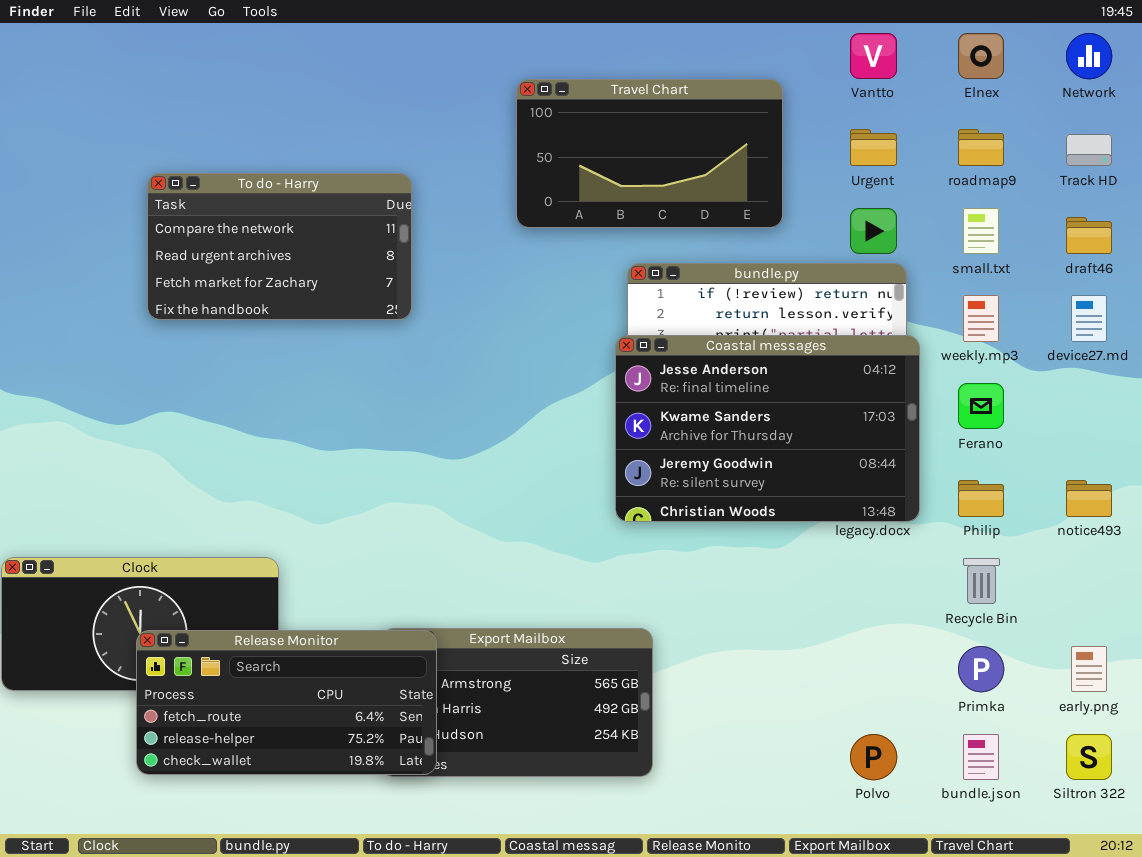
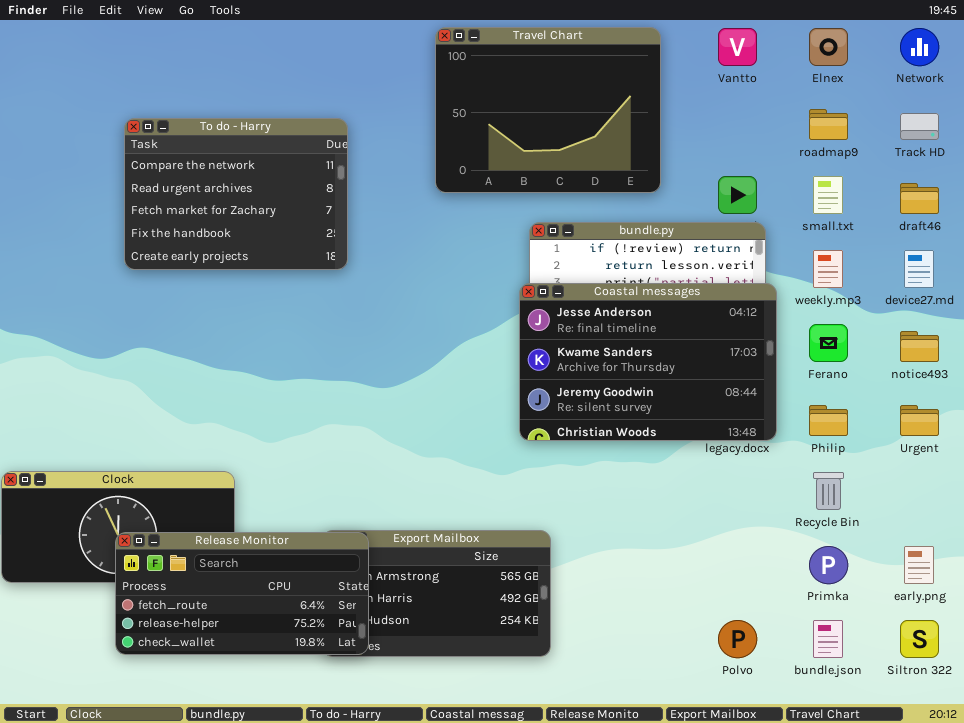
Travel Chart: [516,79,783,228] -> [435,27,661,193], resized
Urgent: [850,129,897,166] -> [900,405,939,436], moved
To do - Harry: [147,173,412,320] -> [124,118,348,270], resized
notice493: [1066,480,1112,517] -> [900,331,939,362], moved

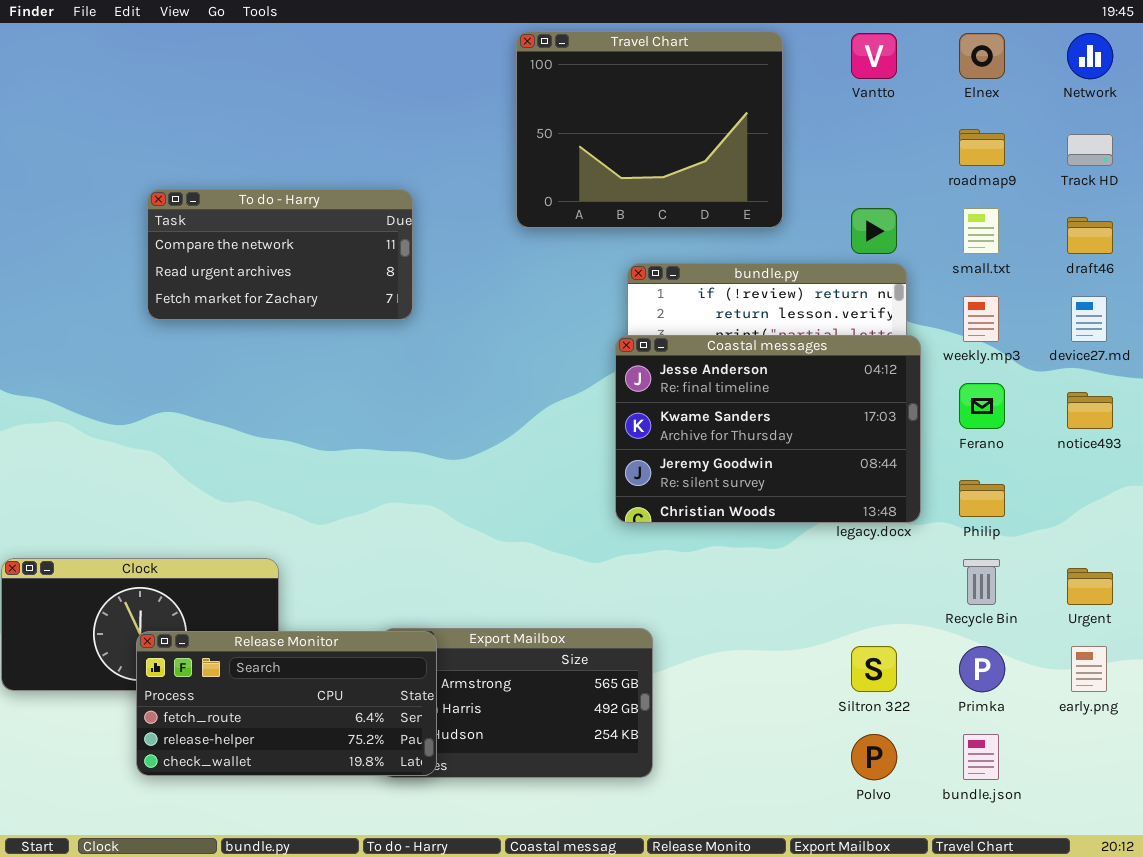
To do - Harry: [124,118,348,270] -> [147,189,413,320], resized
Urgent: [900,405,939,436] -> [1067,568,1113,605], moved
Siltron 322: [900,620,939,658] -> [851,646,897,692], moved

